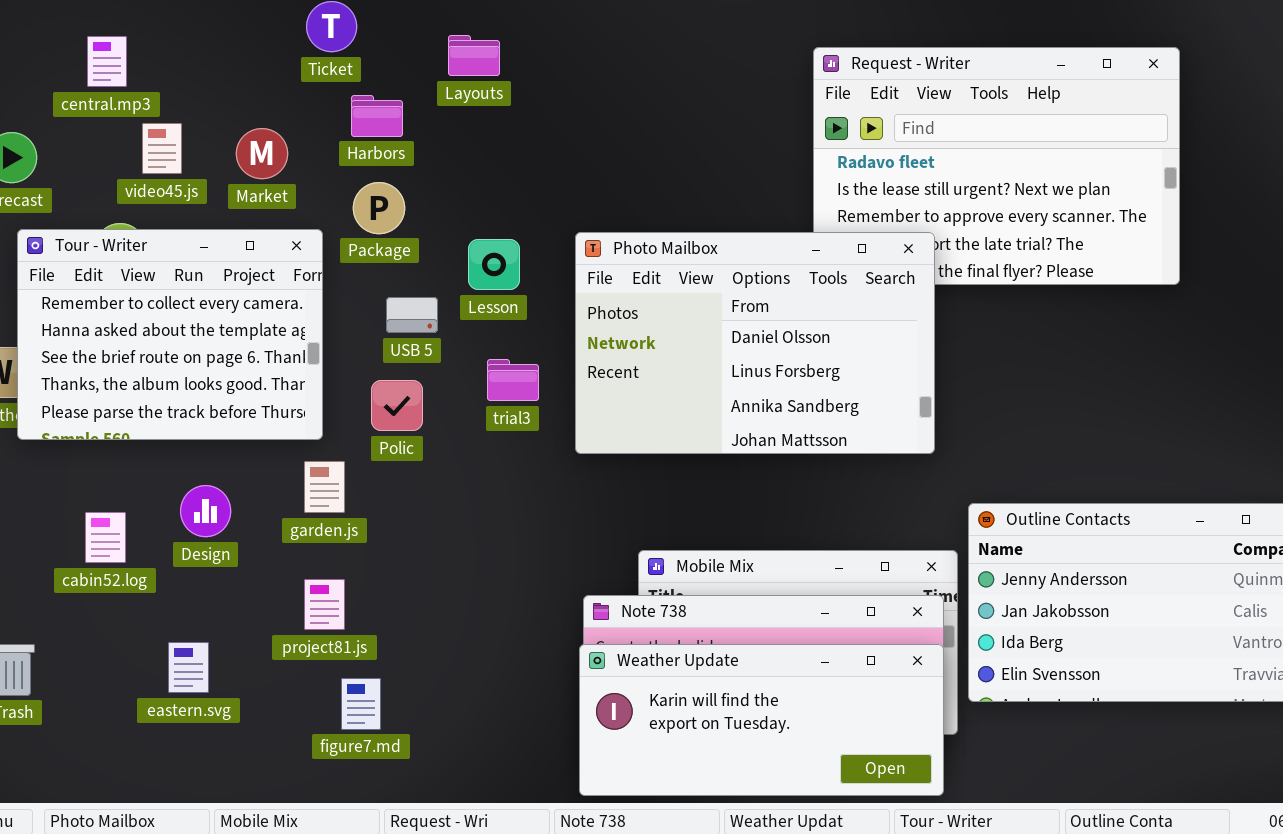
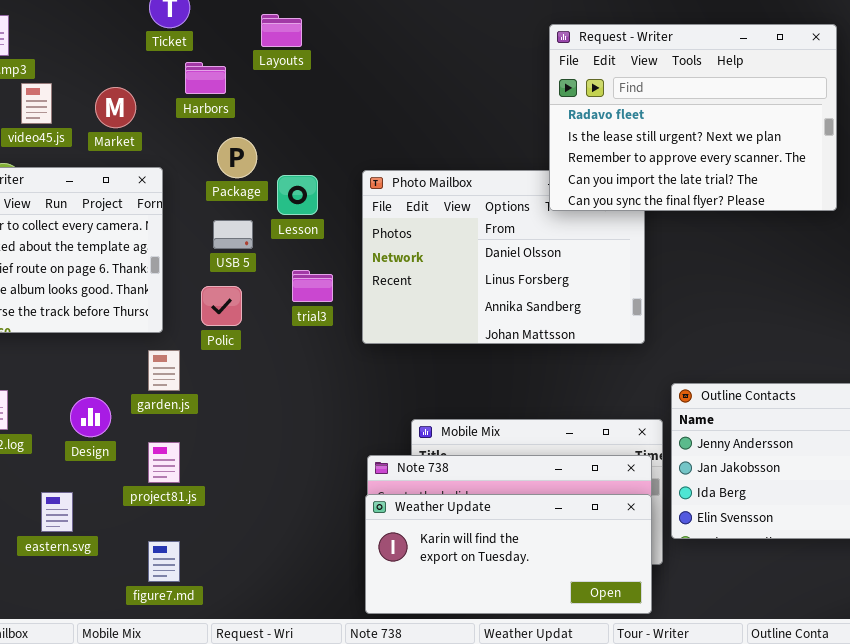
Request - Writer: [813,47,1180,285] -> [549,24,837,211], raised
Package: [353,182,405,234] -> [217,137,257,178], moved
Design: [180,485,231,537] -> [70,397,111,437], moved
figure7.md: [341,678,381,730] -> [148,541,180,582], moved

